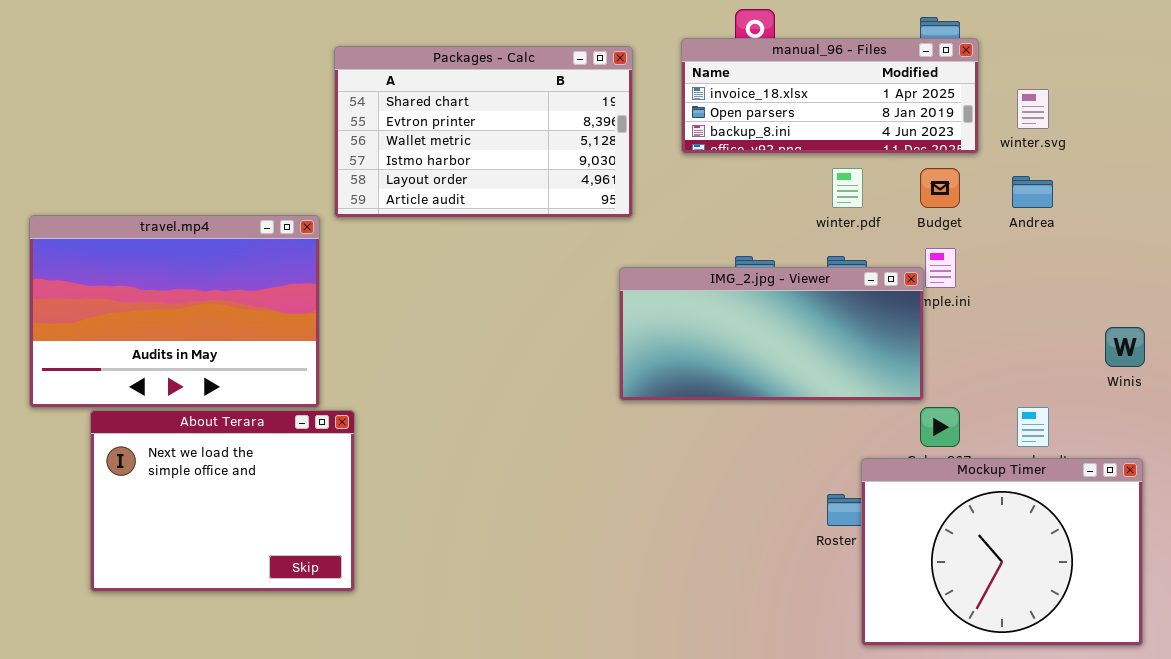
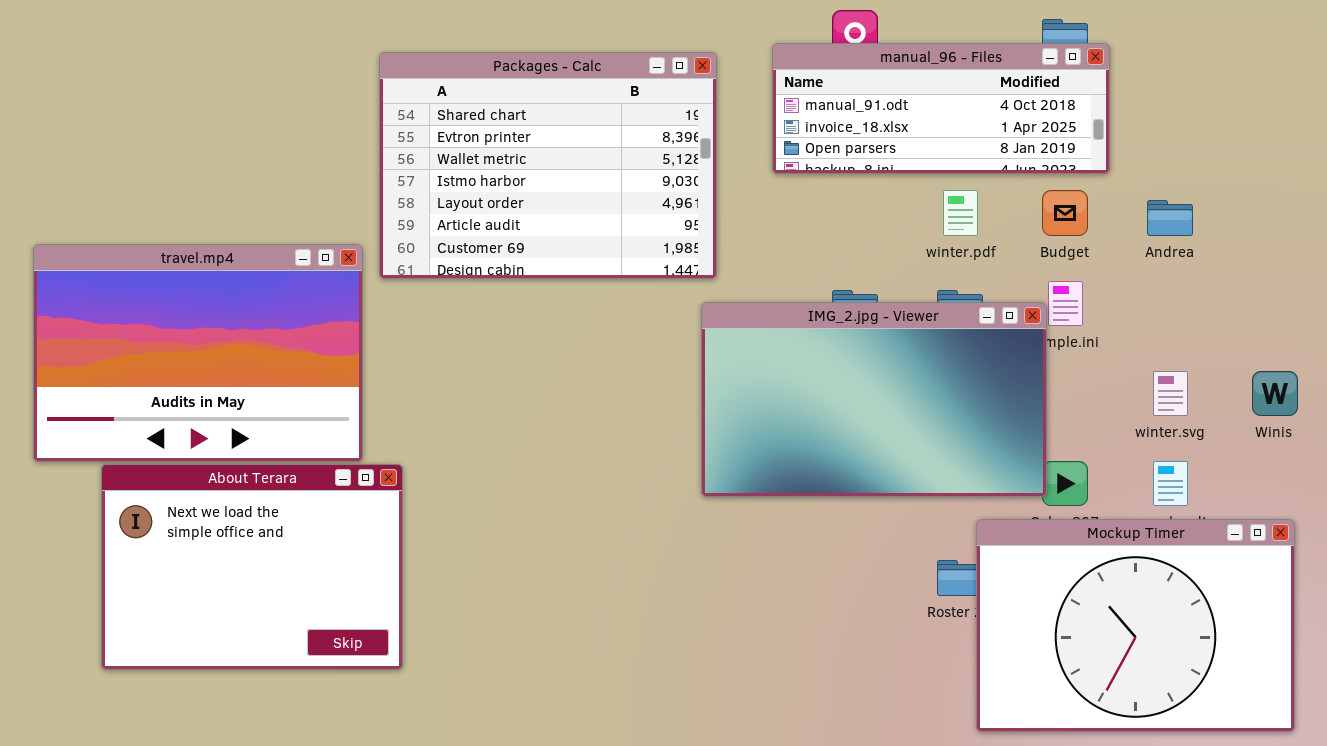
manual_96 - Files: [681,38,979,154] -> [772,43,1110,174], scrolled up 1 row
Packages - Calc: [334,46,633,218] -> [379,52,717,279], resized
winter.svg: [1017,89,1049,129] -> [1153,371,1188,416], moved
IMG_2.jpg - Viewer: [619,267,924,401] -> [701,302,1047,497], resized

